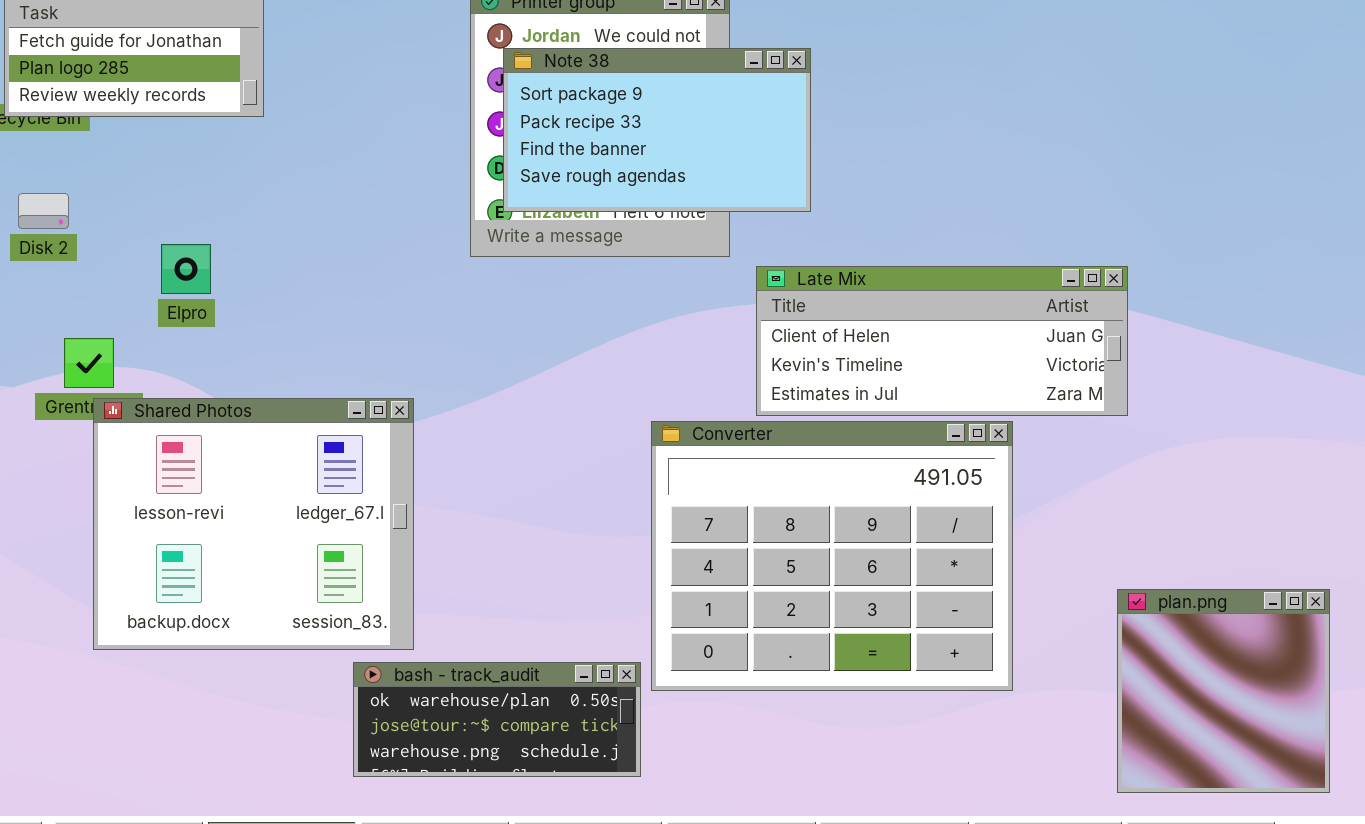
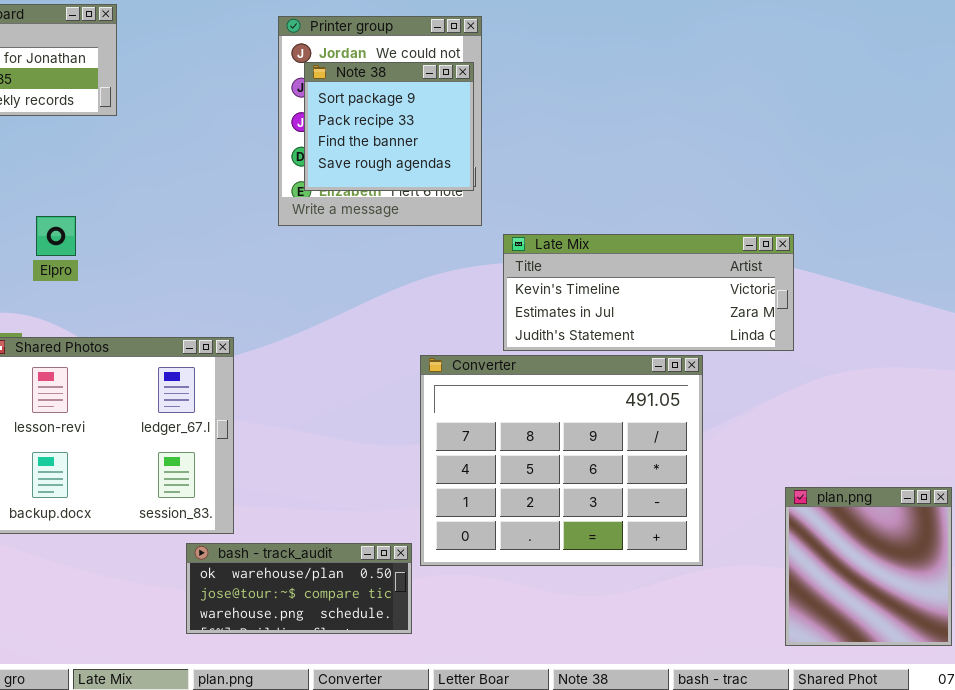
Note 38: [503,48,811,212] -> [304,62,474,191], resized
Late Mix: [756,266,1128,416] -> [503,234,794,351], scrolled down 1 row

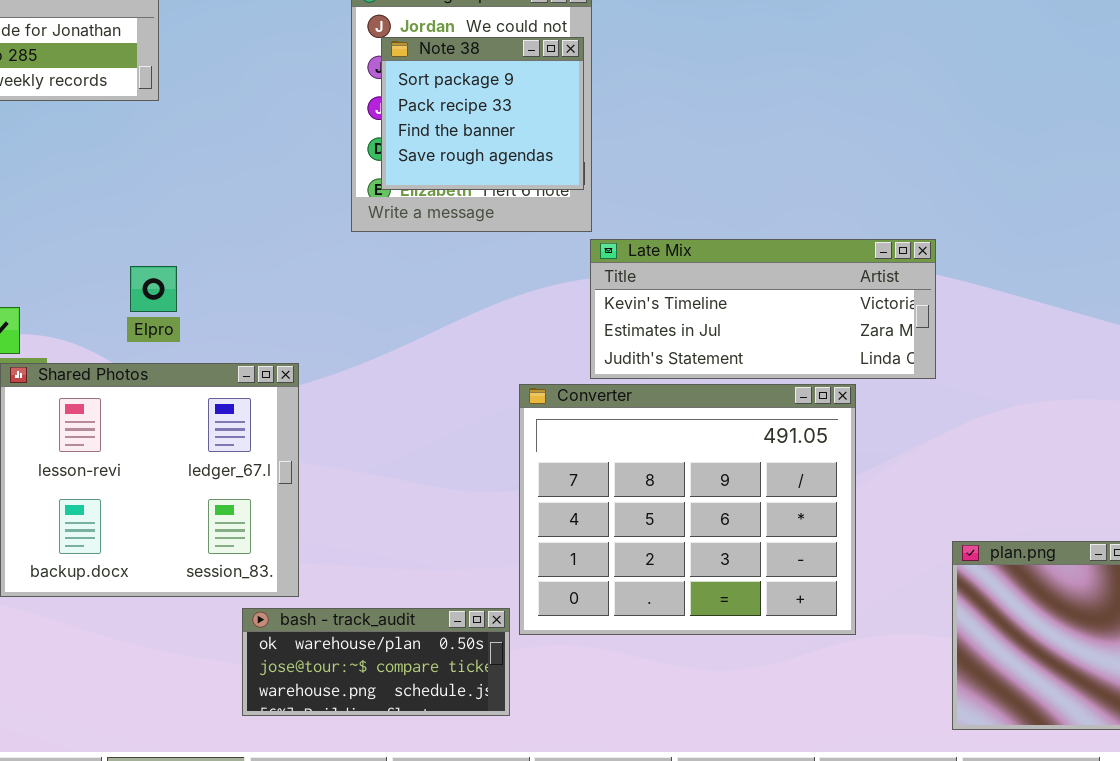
Elpro: [36,216,76,256] -> [130,266,177,312], moved
Late Mix: [503,234,794,351] -> [590,239,936,379], moved

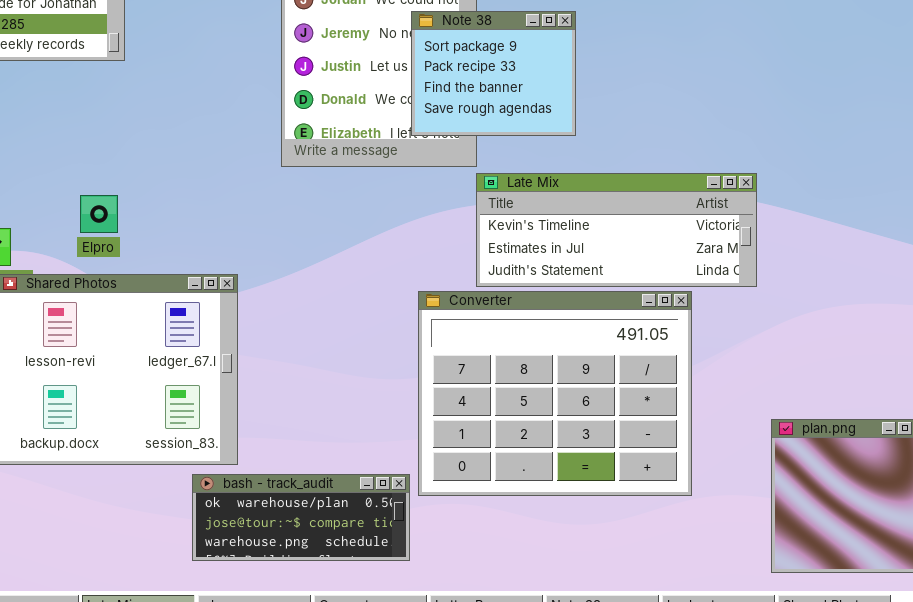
Note 38: [381,37,584,190] -> [411,11,576,136], moved
Elpro: [130,266,177,312] -> [80,195,118,233], moved

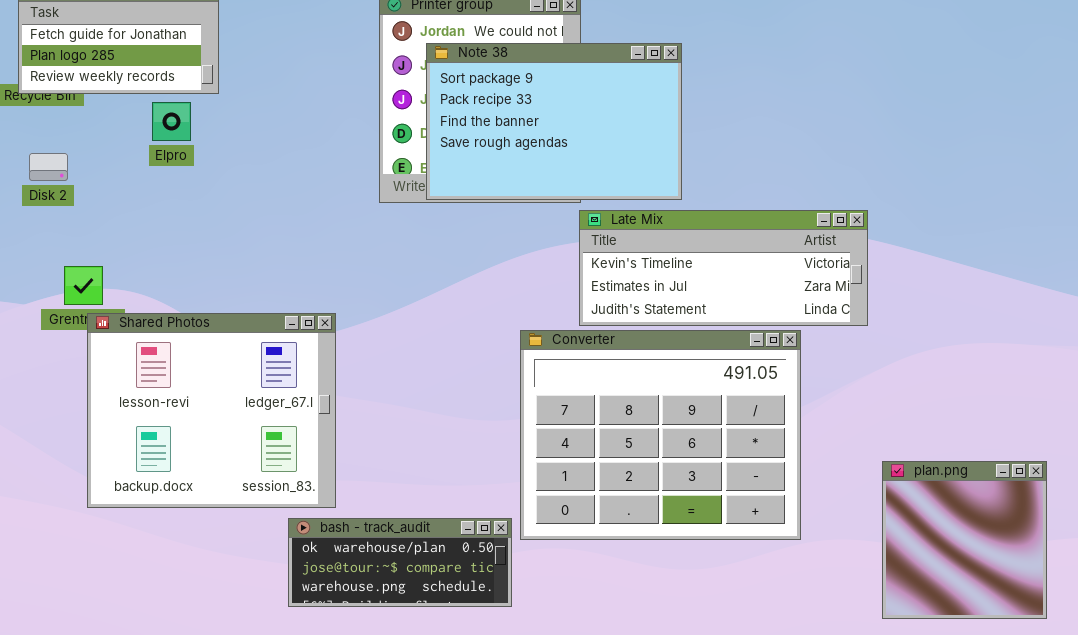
Note 38: [411,11,576,136] -> [426,43,682,200], resized
Elpro: [80,195,118,233] -> [152,102,191,141], moved

